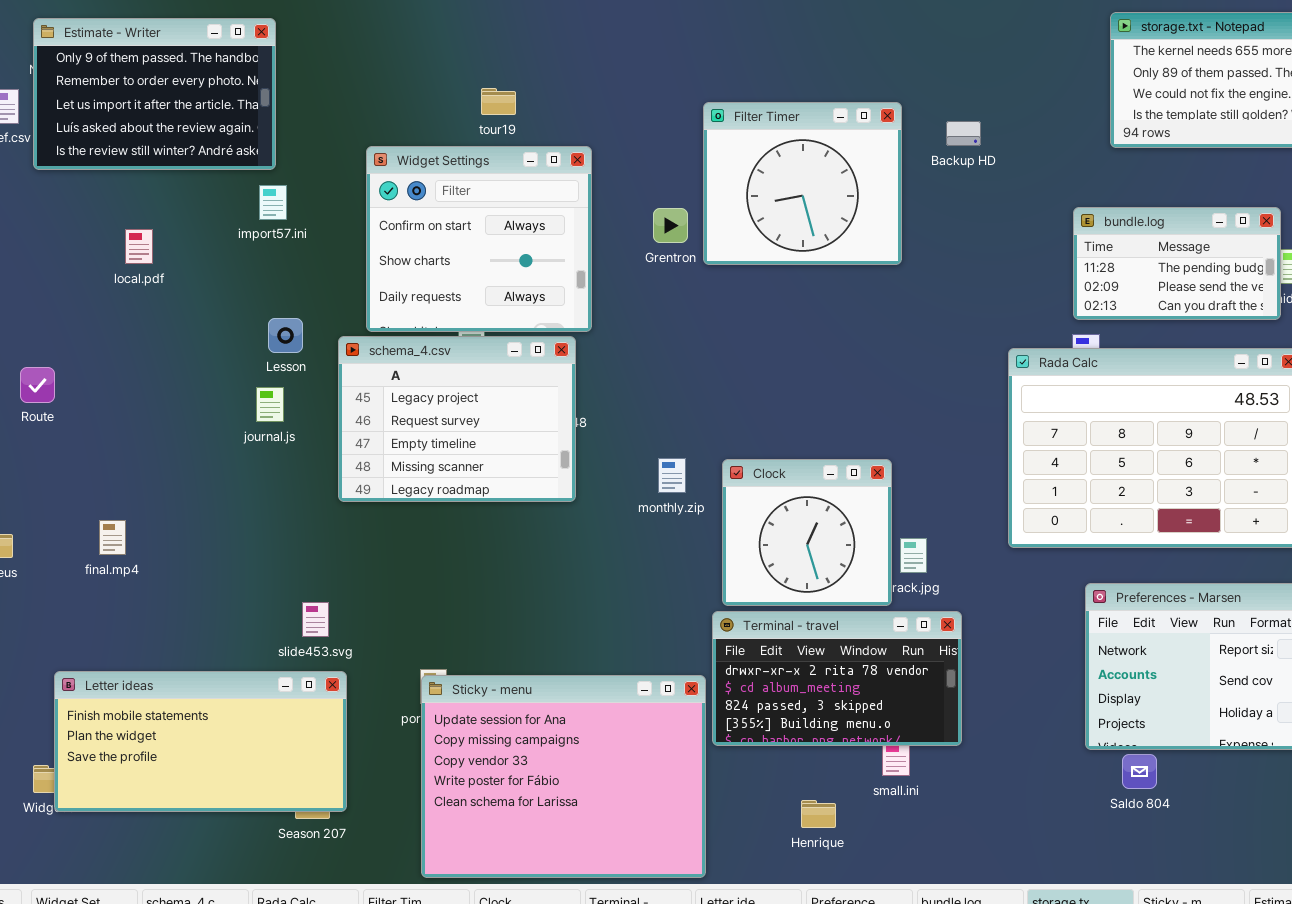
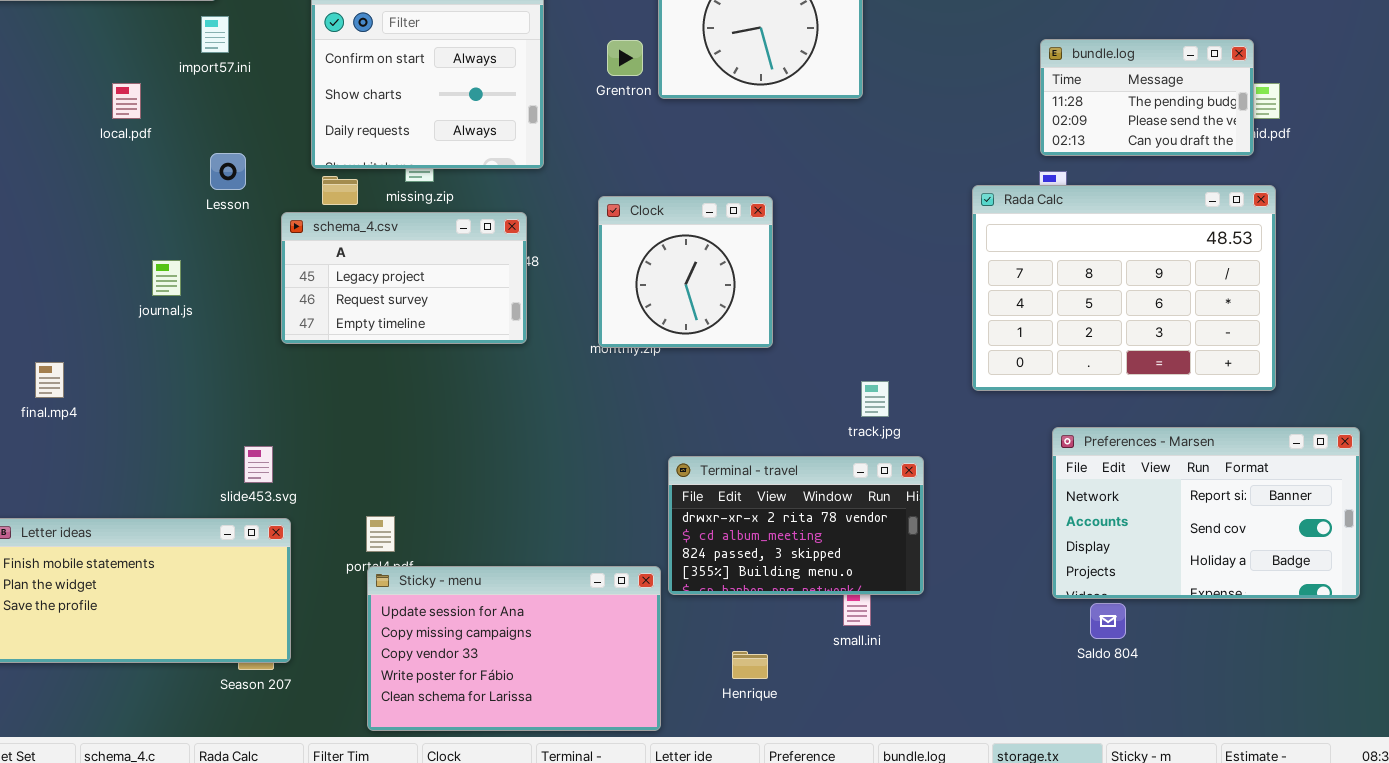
local.pdf: [125,229,153,264] -> [112,83,141,119], moved
schema_4.csv: [338,336,576,502] -> [281,212,527,344], resized
journal.js: [256,387,284,422] -> [152,260,181,296], moved
Clock: [722,459,892,606] -> [598,196,773,348], moved
Sticky - menu: [421,675,706,878] -> [367,566,661,731], resized
Henrique: [801,800,836,828] -> [732,651,768,679], moved

